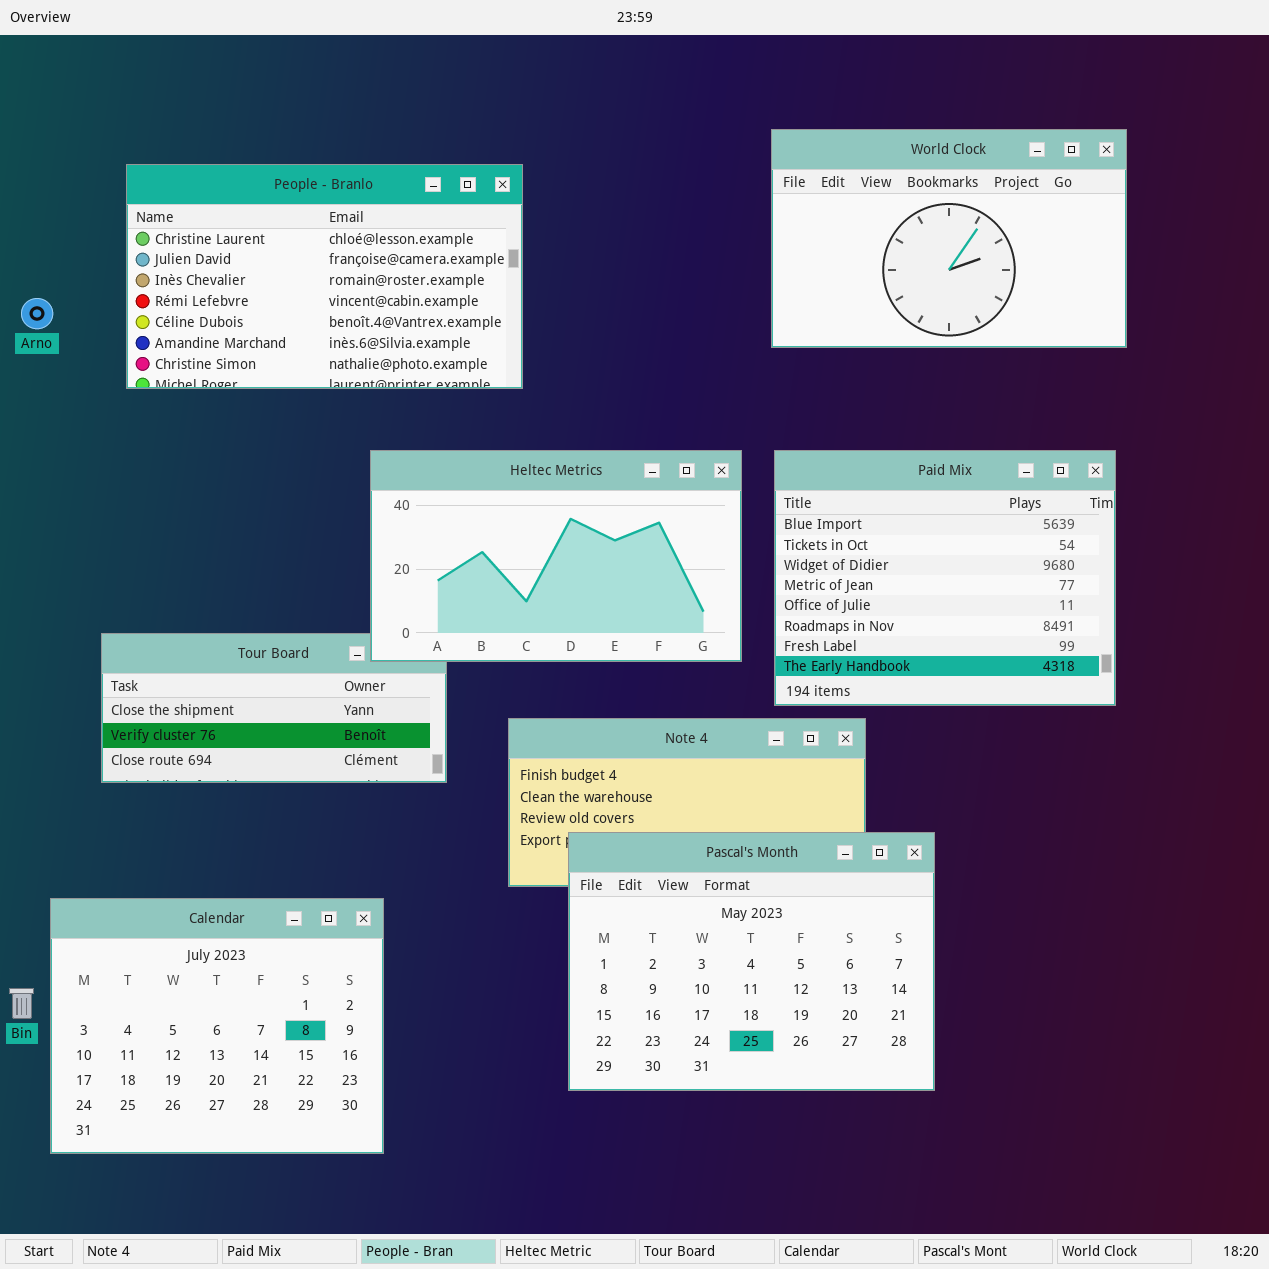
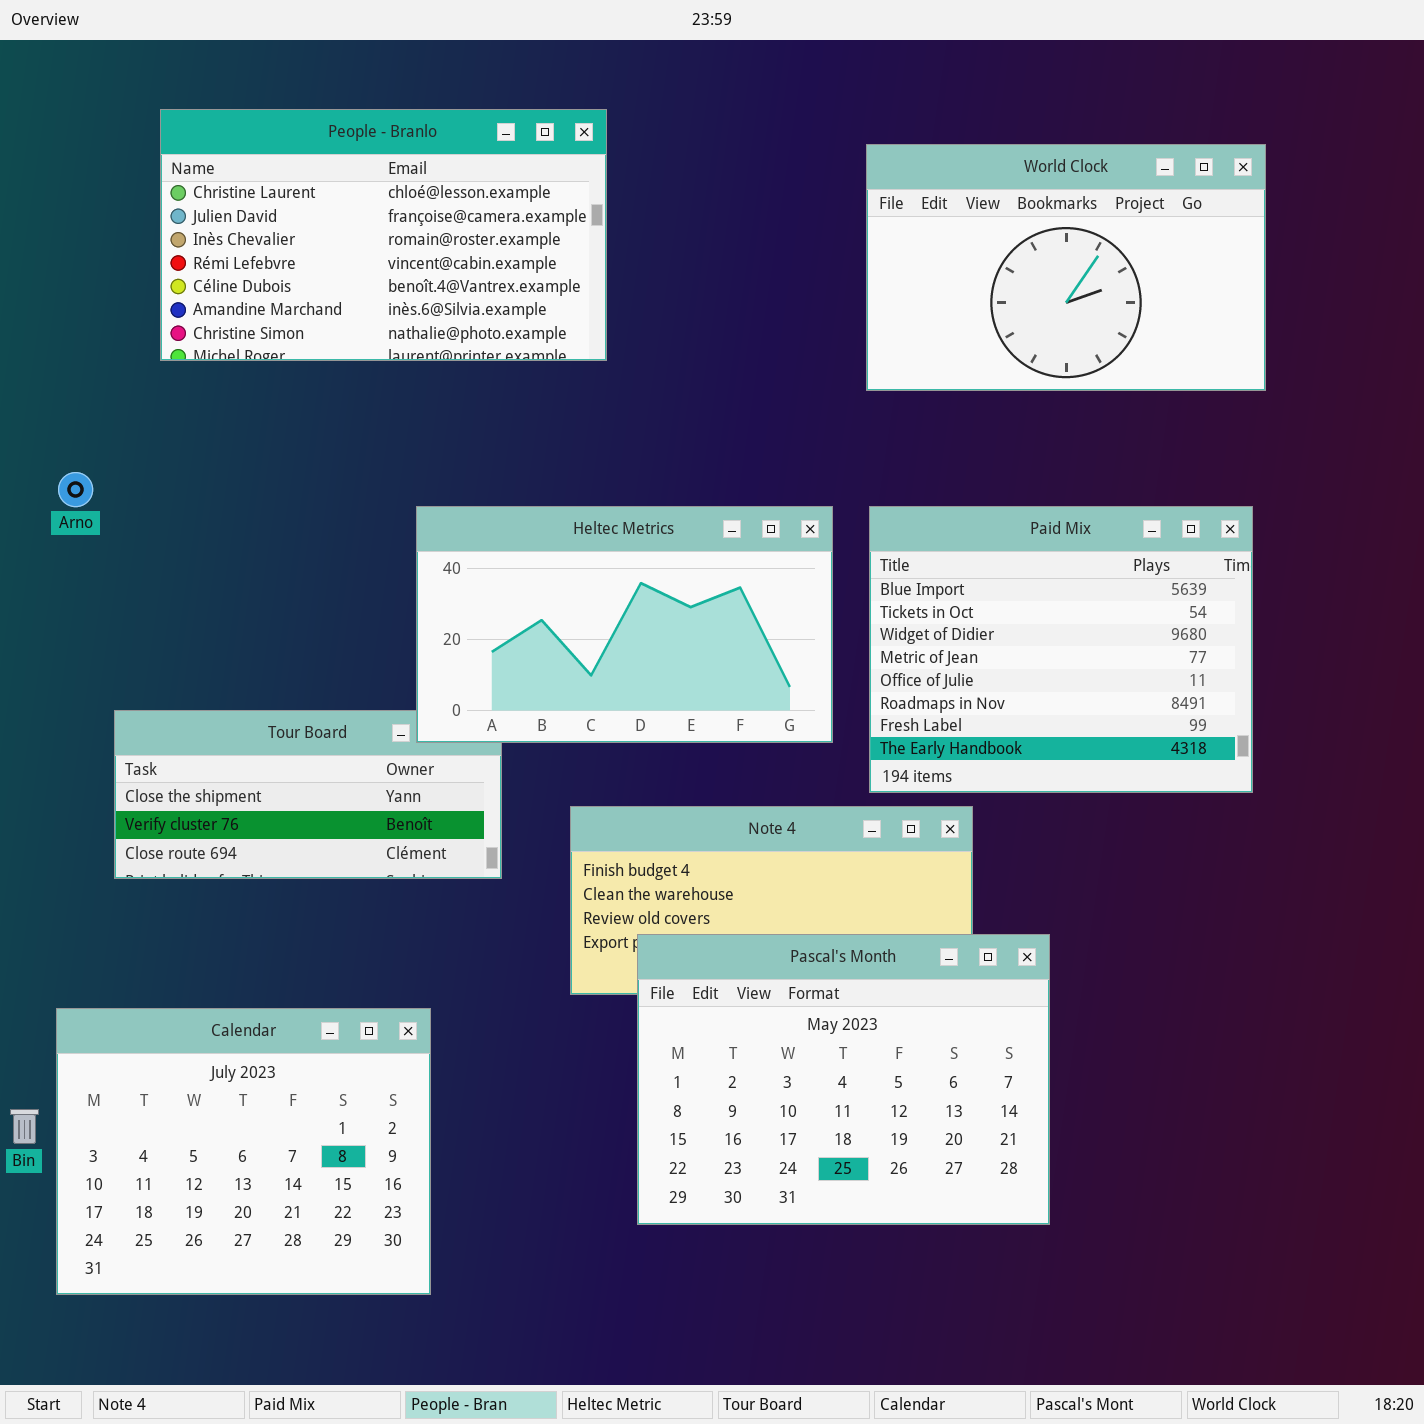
People - Branlo: [126,164,523,389] -> [160,109,607,361], moved
Arno: [21,298,53,329] -> [58,472,93,507], moved

